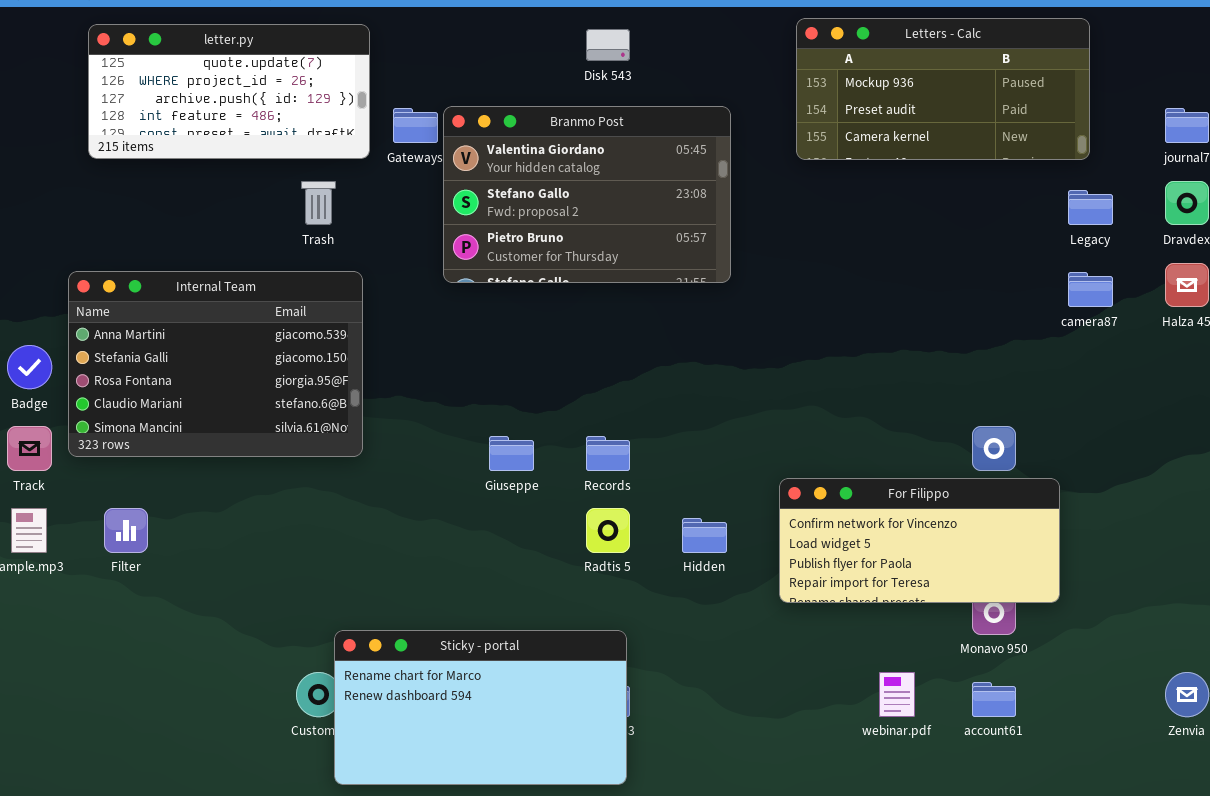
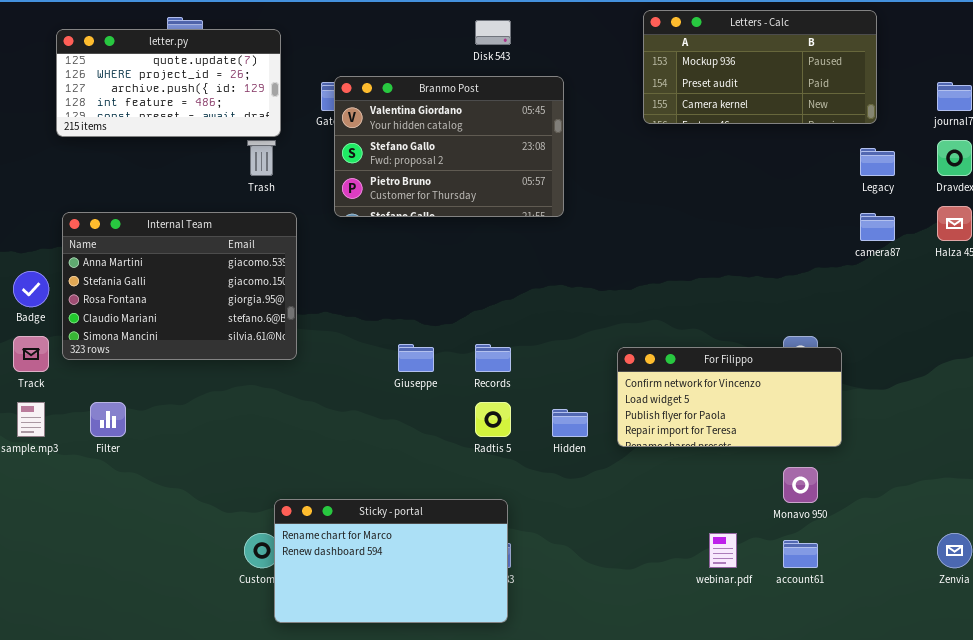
letter.py: [88,24,370,159] -> [56,29,281,137], moved
Branmo Post: [443,106,731,283] -> [334,76,564,217], moved
For Filippo: [779,478,1060,603] -> [617,347,842,447], moved

